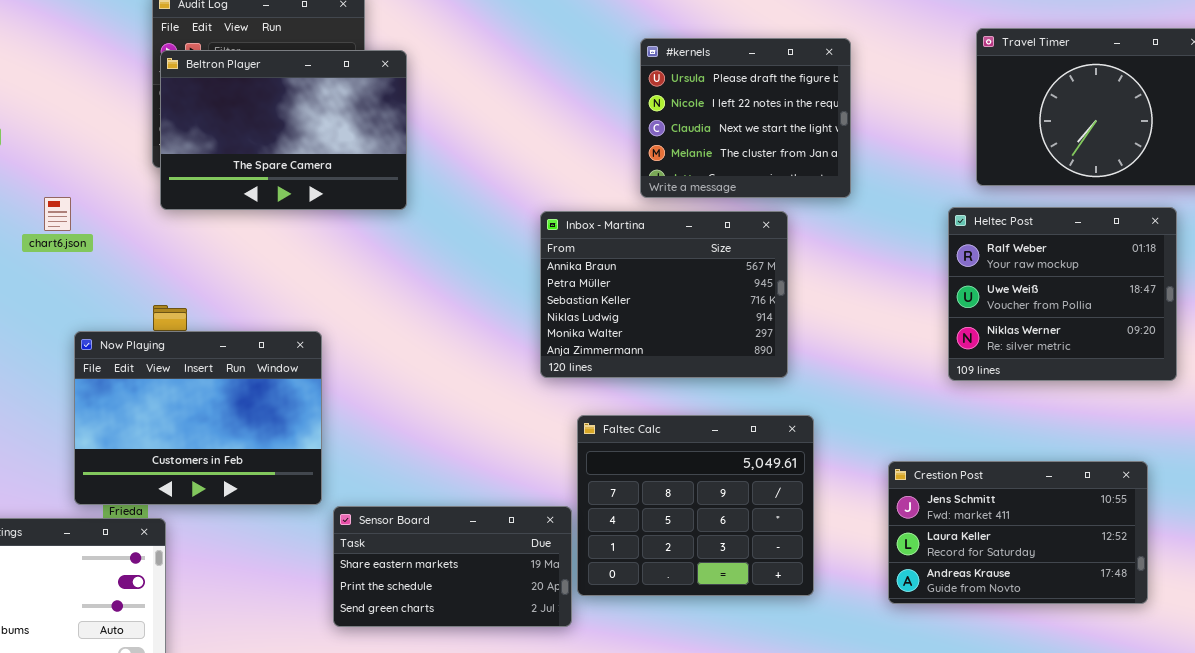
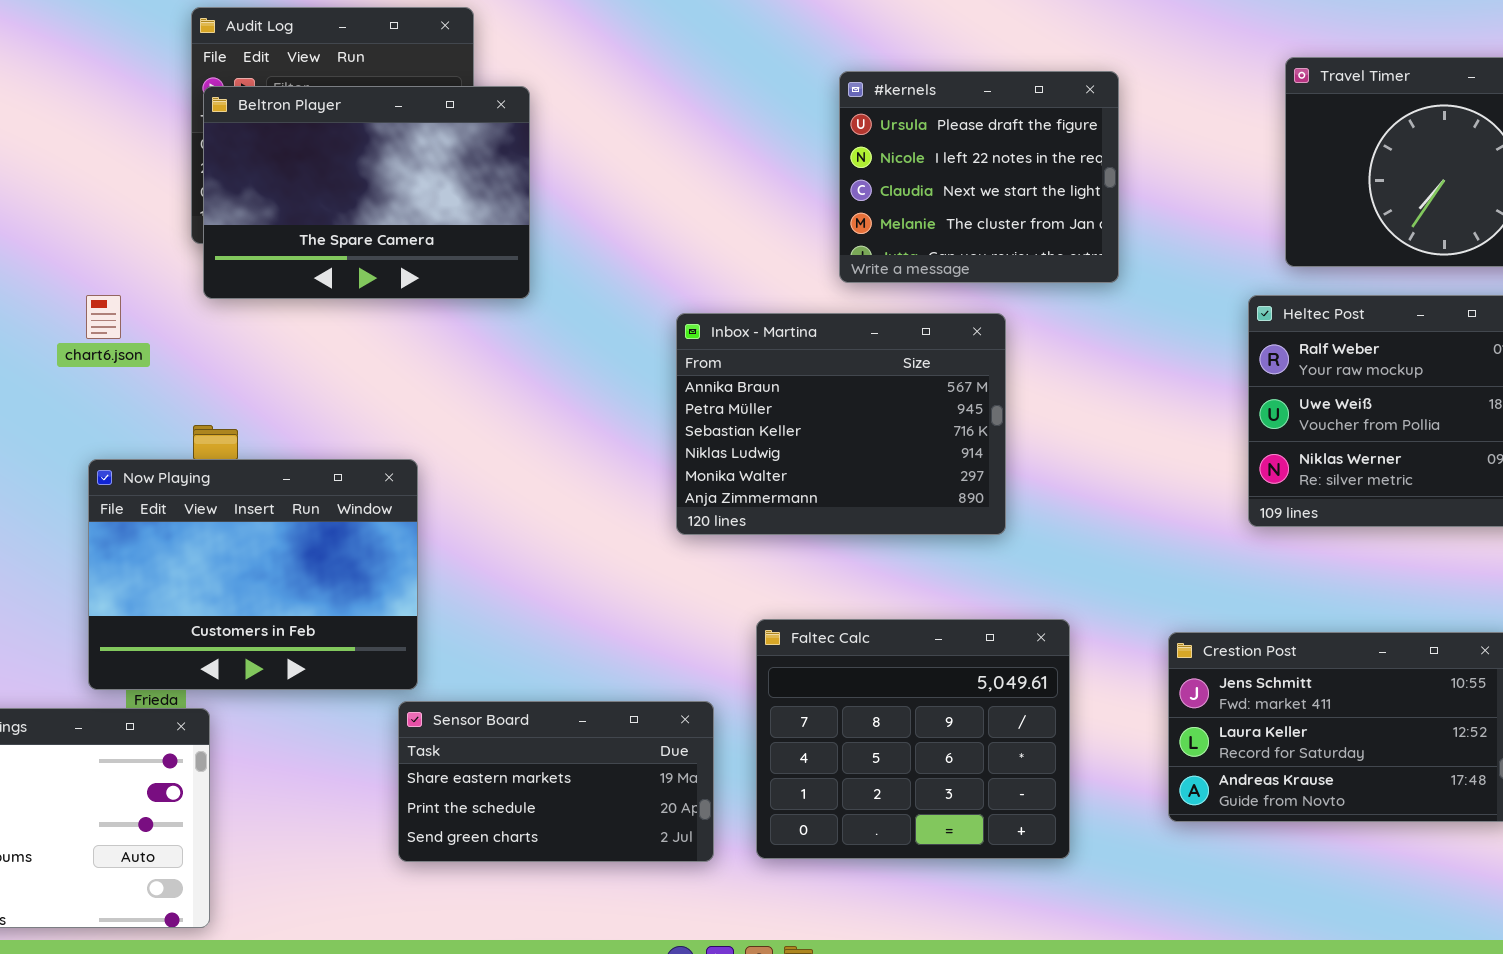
chart6.json: [44,197,71,231] -> [86,295,121,339], moved
Inbox - Martina: [540,211,788,378] -> [676,313,1006,535], moved
Faltec Calc: [577,415,814,596] -> [756,619,1070,859], moved
Sensor Board: [333,506,572,627] -> [398,701,714,862], moved

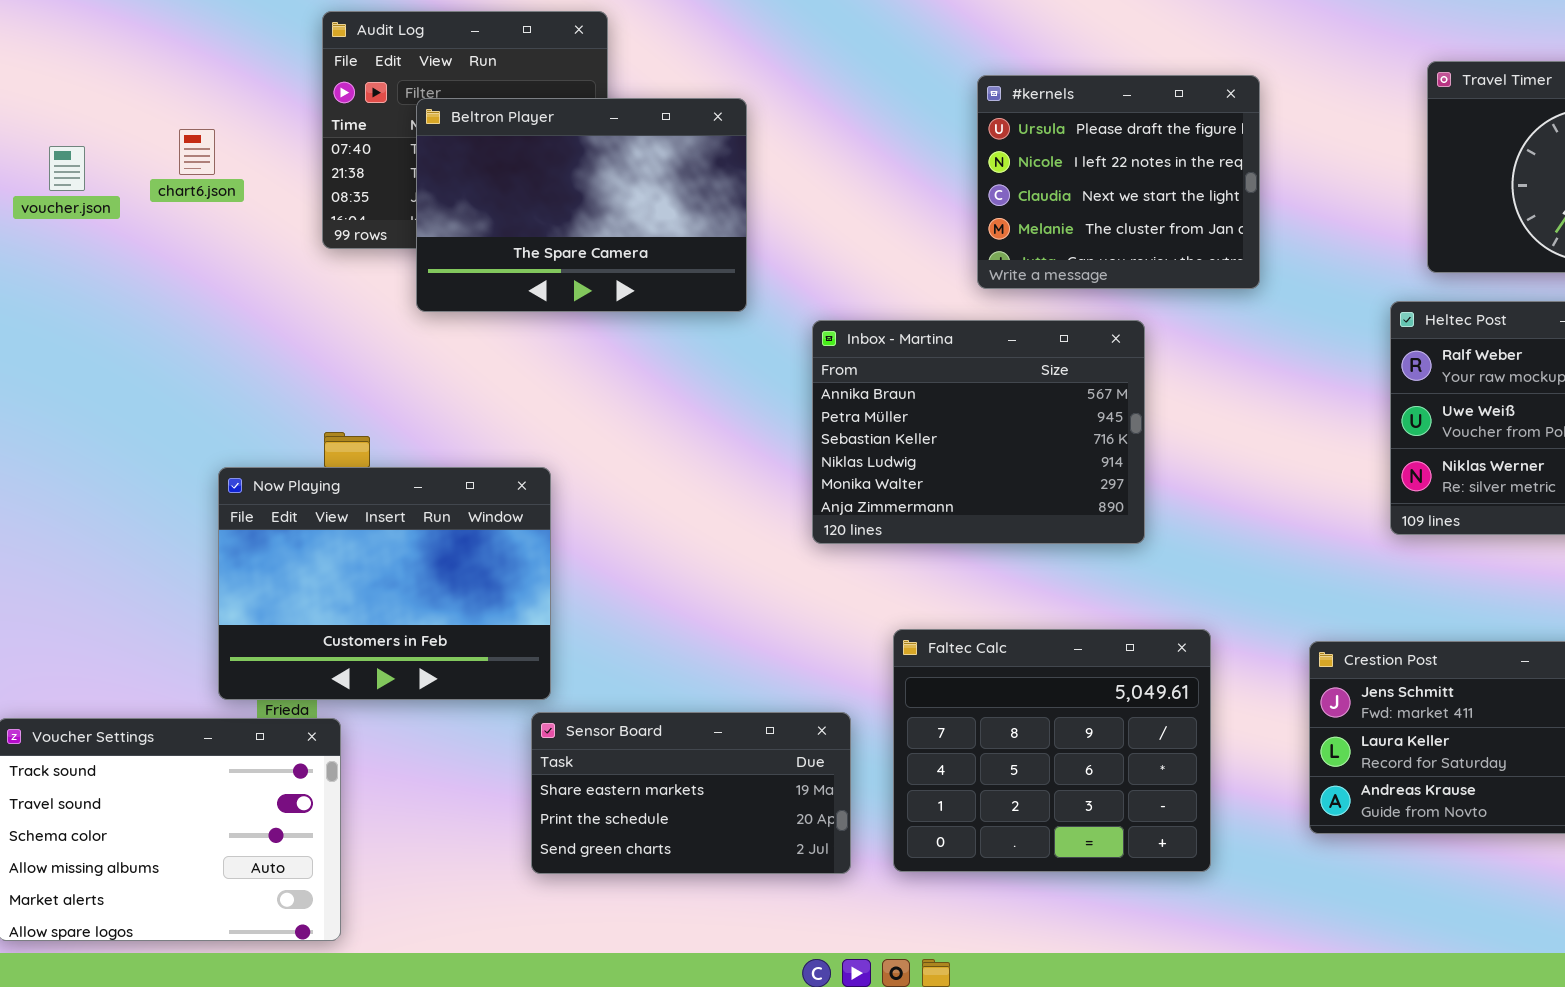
Beltron Player: [203,86,530,299] -> [416,98,747,312], moved
chart6.json: [86,295,121,339] -> [179,129,215,175], moved

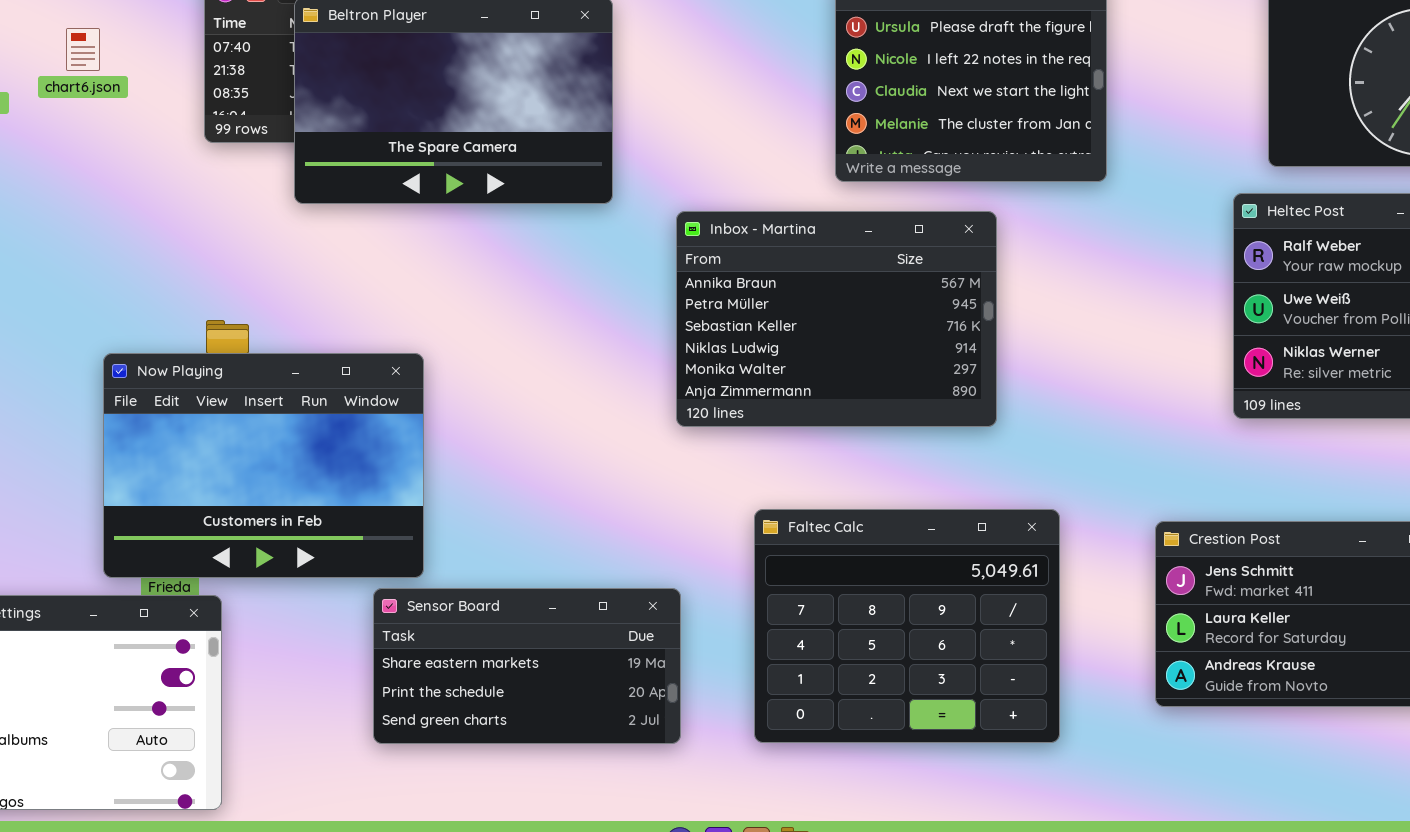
Sensor Board: [531,712,851,874] -> [373,588,681,744], moved

